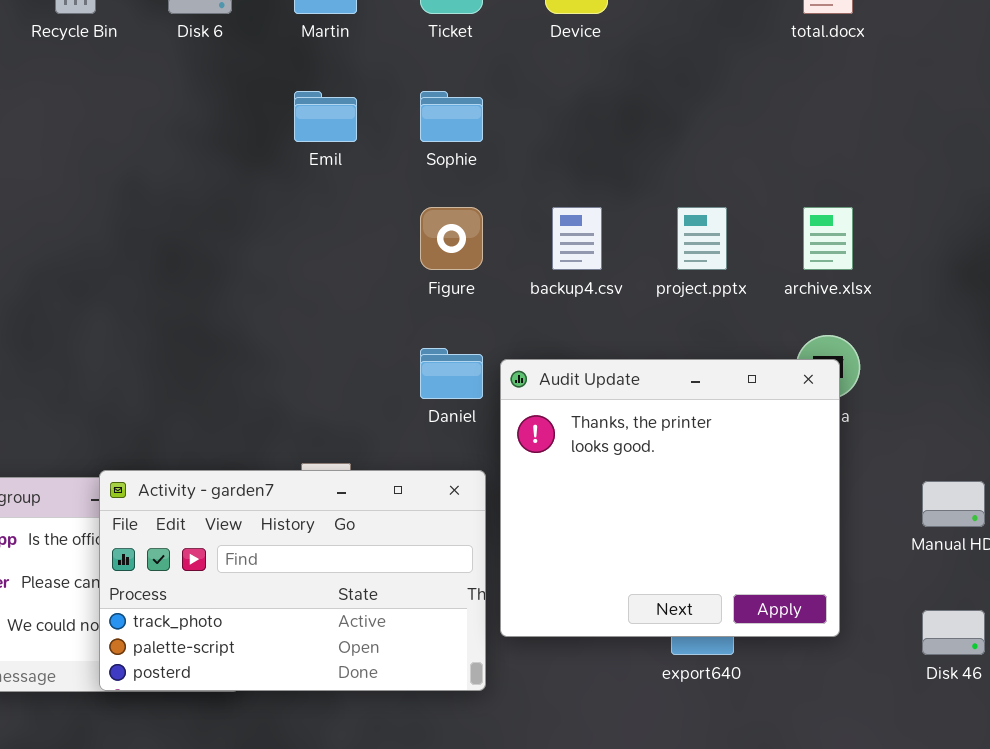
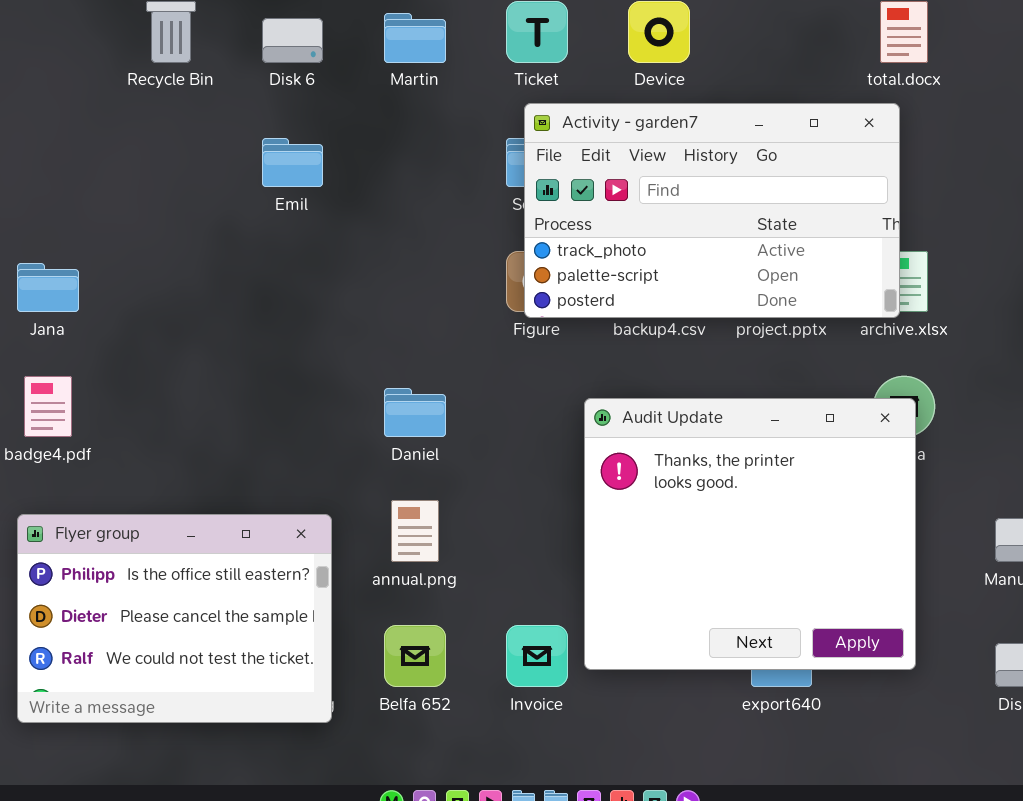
Emil: [294,91,357,142] -> [262,138,323,187], moved
Daniel: [420,348,483,399] -> [384,388,446,437], moved
Activity - garden7: [99,470,486,691] -> [524,103,900,318], moved

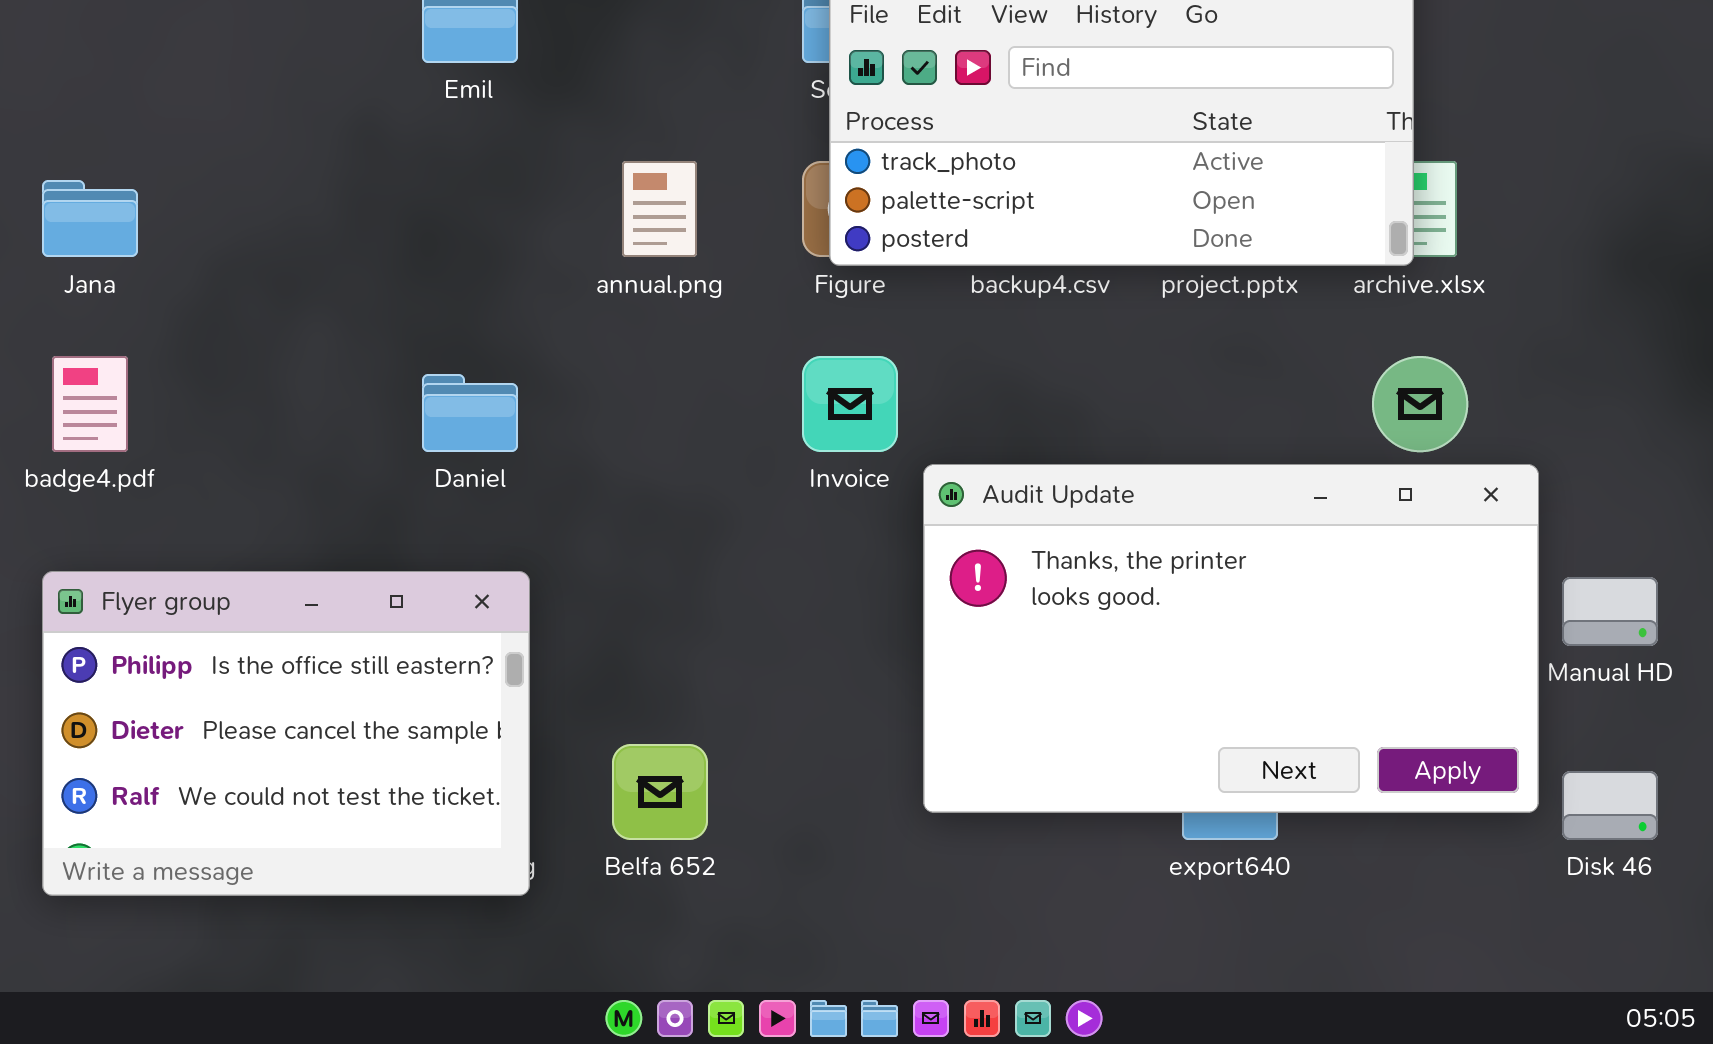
Daniel: [384,388,446,437] -> [422,374,518,452], moved
Audit Update: [584,398,916,670] -> [923,464,1539,813], resized
annual.png: [391,500,439,562] -> [622,161,697,257], moved
Invoice: [506,625,568,687] -> [802,356,898,452], moved

